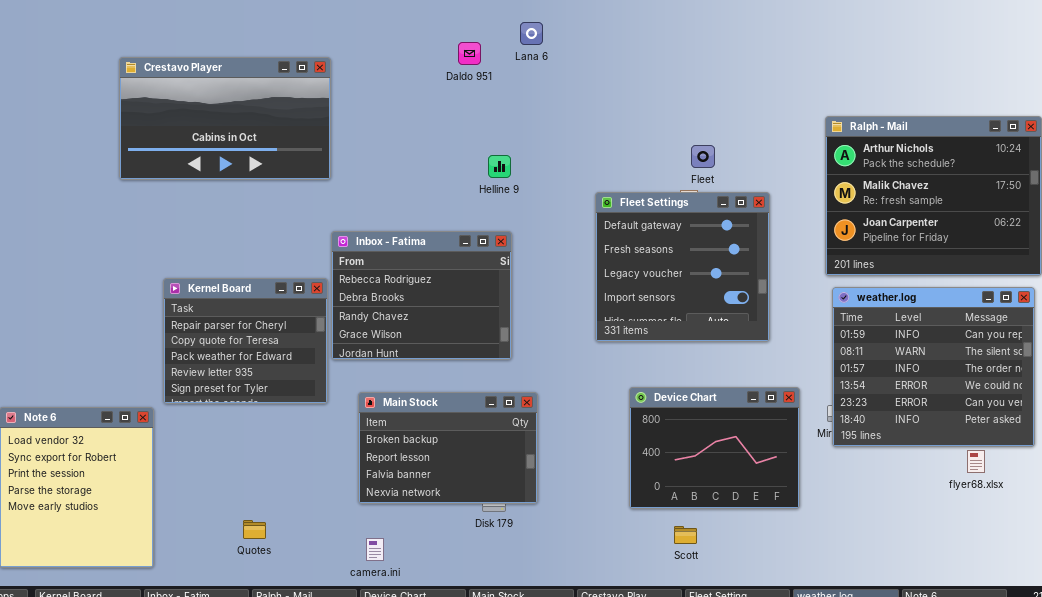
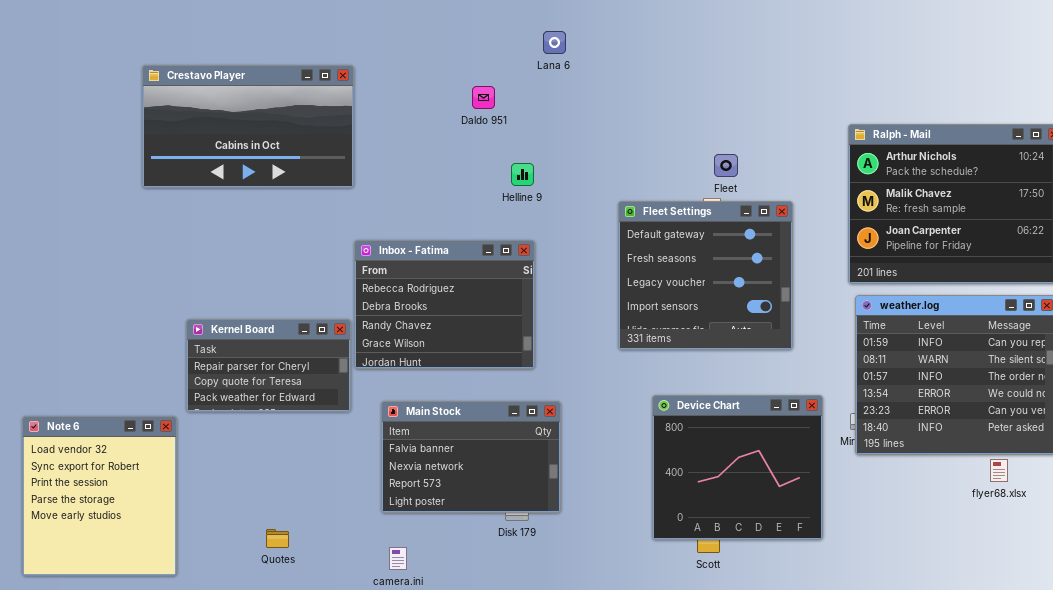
Daldo 951: [458,42,481,65] -> [472,86,495,109], moved
Kernel Board: [163,278,328,404] -> [186,319,351,412], resized
Device Chart: [629,387,800,509] -> [652,395,823,540], resized
Main Stock: [358,392,538,504] -> [381,401,561,513], scrolled down 2 rows

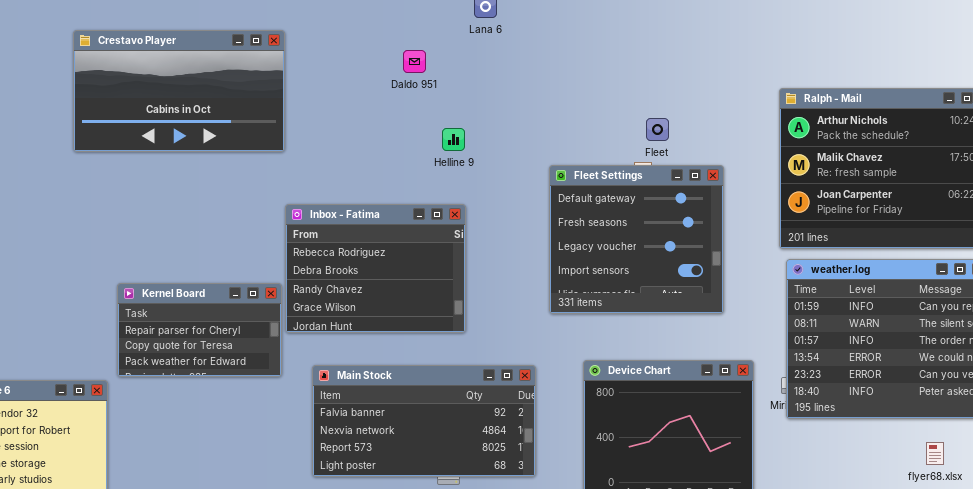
Main Stock: [381,401,561,513] -> [312,365,536,477], resized
flyer68.xlsx: [990,459,1008,482] -> [926,442,944,465], moved

